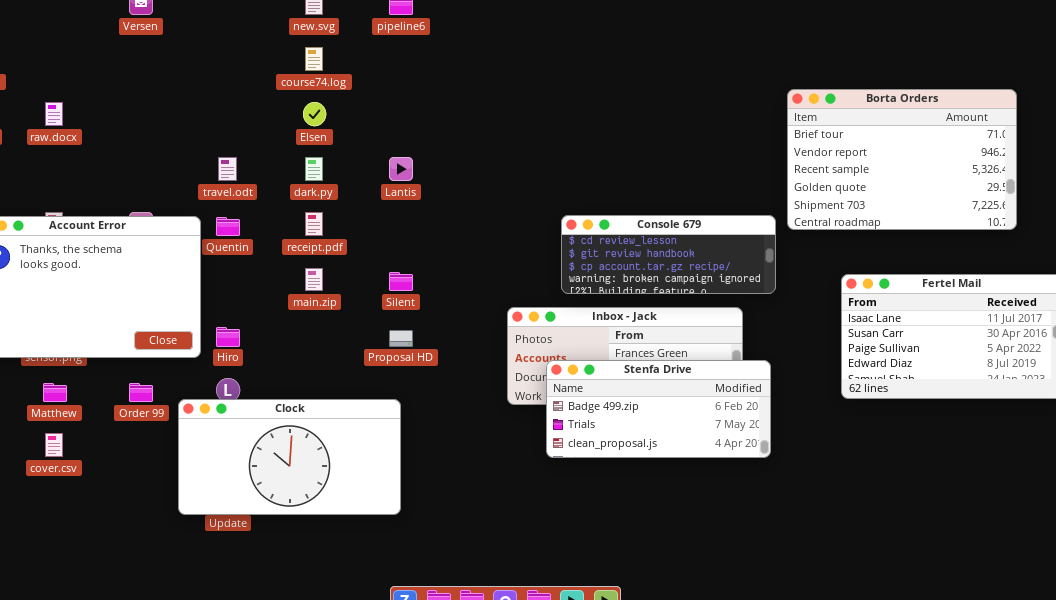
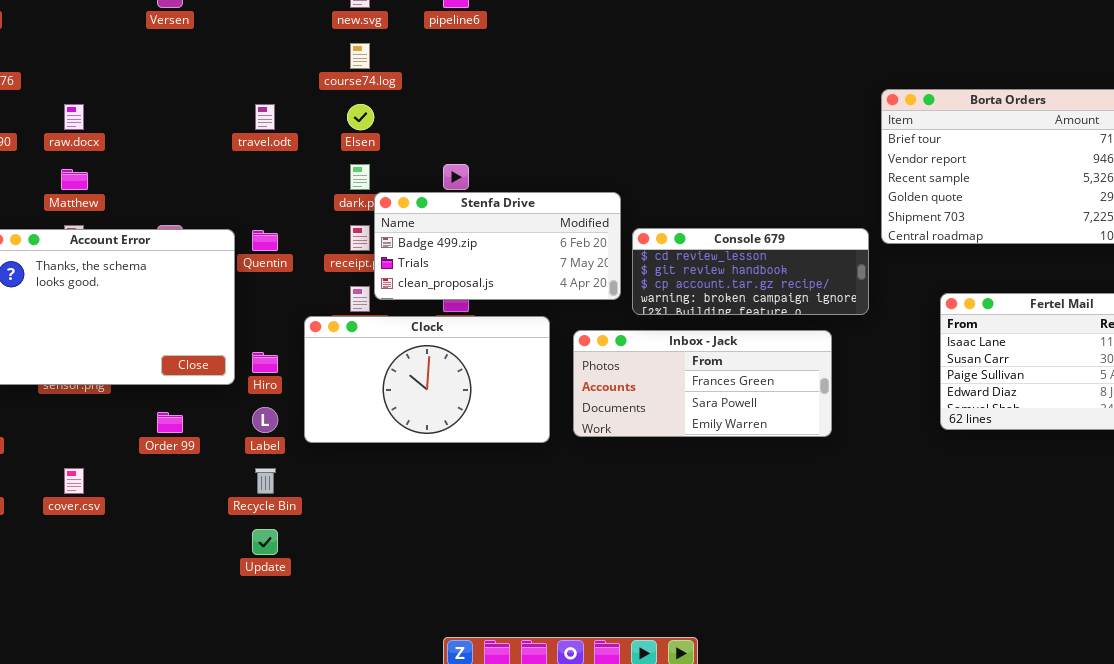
travel.odt: [218,157,237,181] -> [255,104,275,130], moved
Stenfa Drive: [546,360,771,458] -> [374,192,621,300], moved
Matthew: [43,383,67,402] -> [61,169,88,190], moved
Clock: [178,399,401,515] -> [304,316,550,443], moved

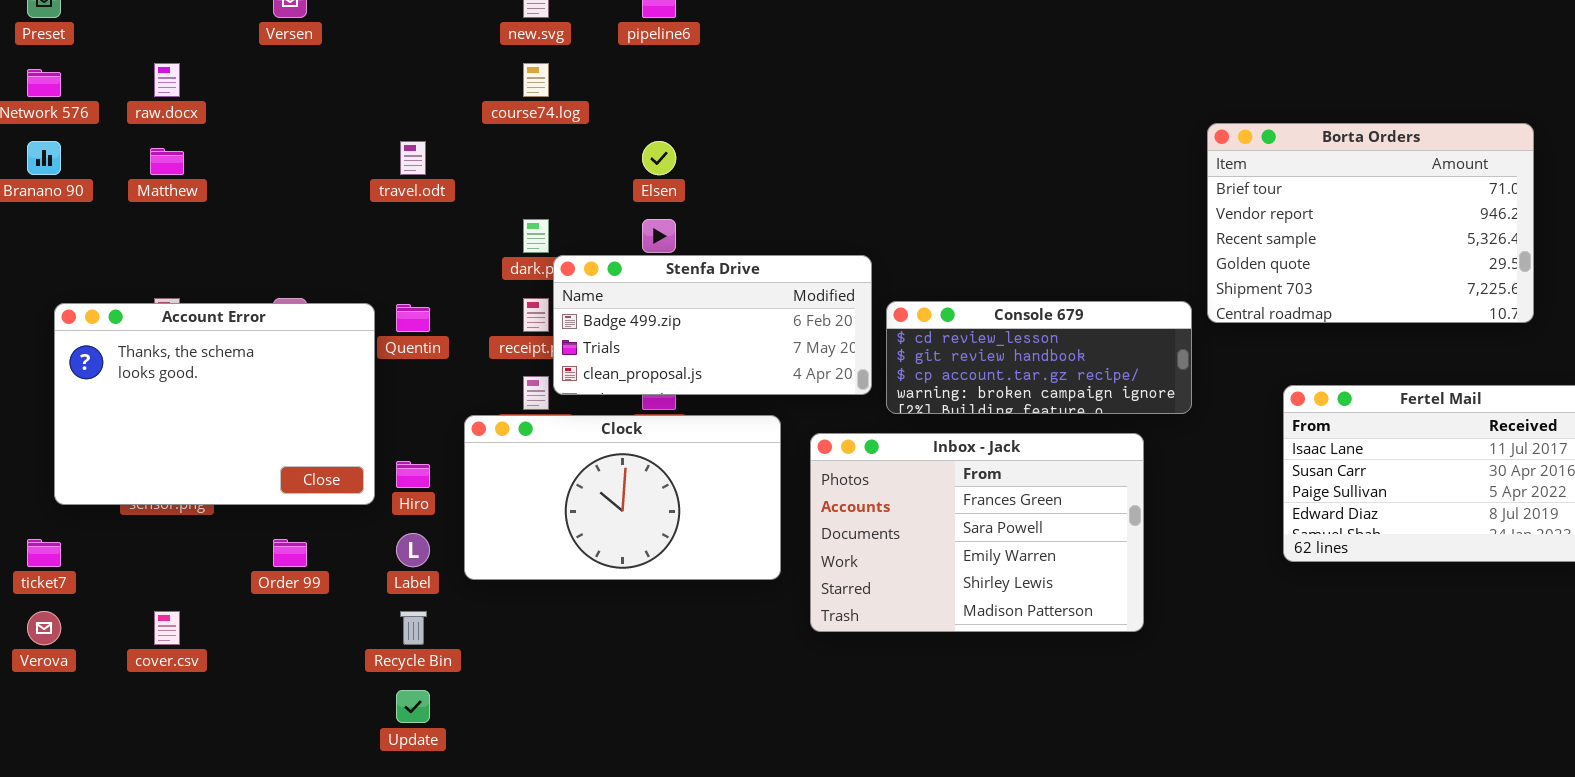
raw.docx: [64,104,84,130] -> [154,63,180,97], moved
Elsen: [347,104,374,130] -> [642,141,676,175], moved
Matthew: [61,169,88,190] -> [150,148,184,175], moved
Inbox - Jack: [573,330,832,437] -> [810,433,1144,632], resized

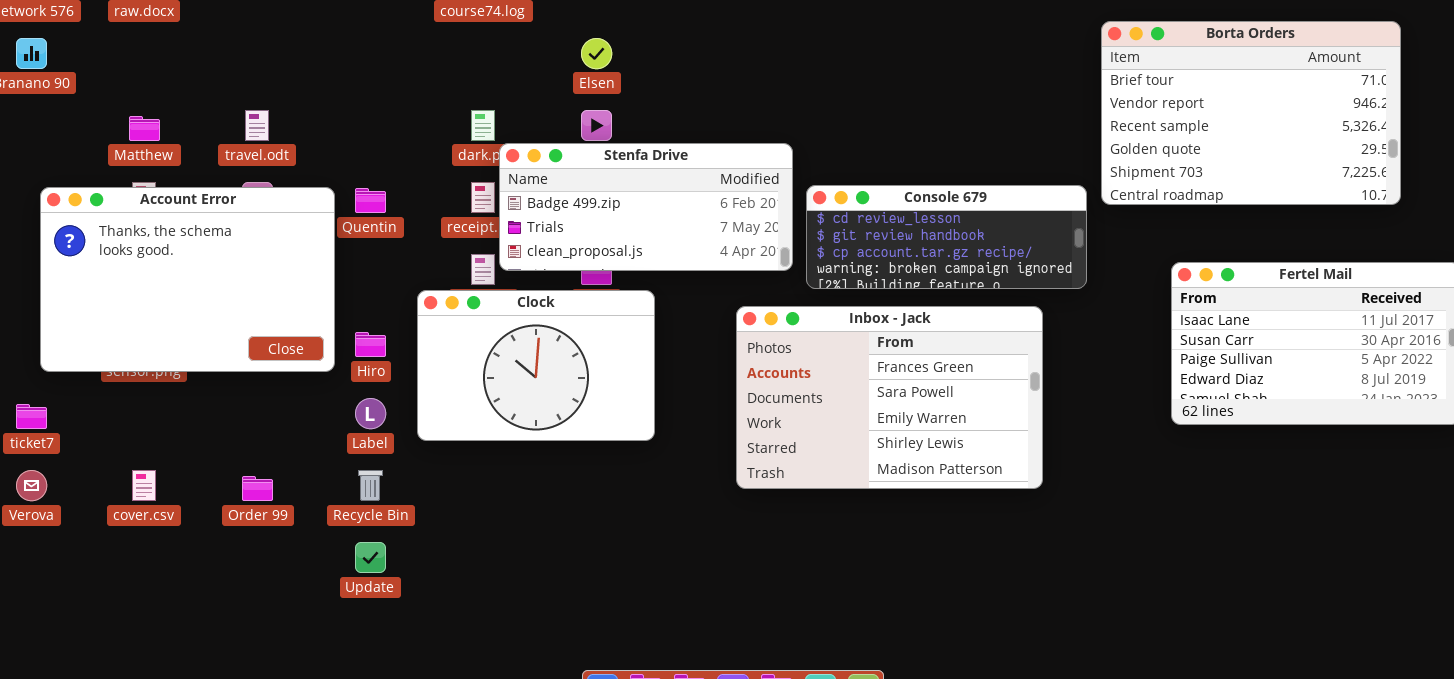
travel.odt: [400,141,426,175] -> [245,110,269,141], moved
Matthew: [150,148,184,175] -> [129,116,160,141], moved
Clock: [464,415,781,580] -> [417,290,655,441], resized
Order 99: [273,539,307,567] -> [242,476,273,501], moved

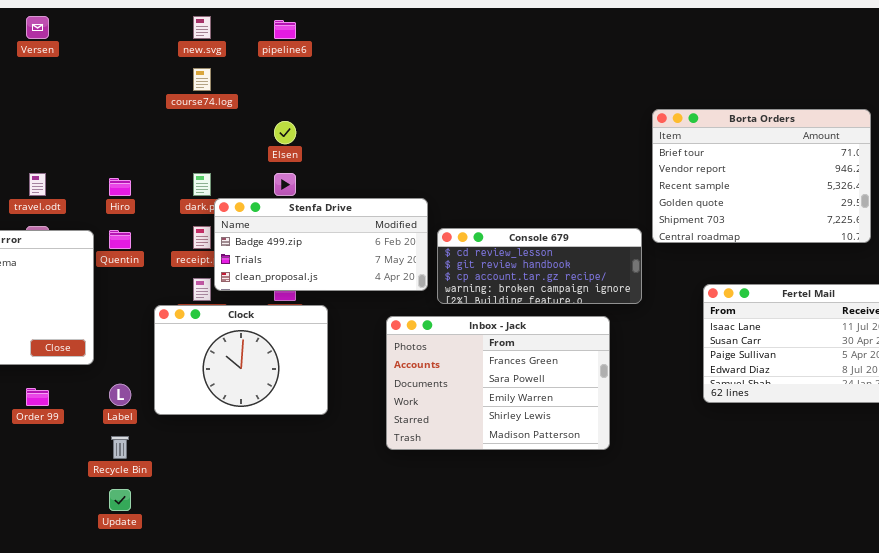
Hiro: [355,332,386,357] -> [109,178,131,196], moved
Order 99: [242,476,273,501] -> [26,388,49,406], moved

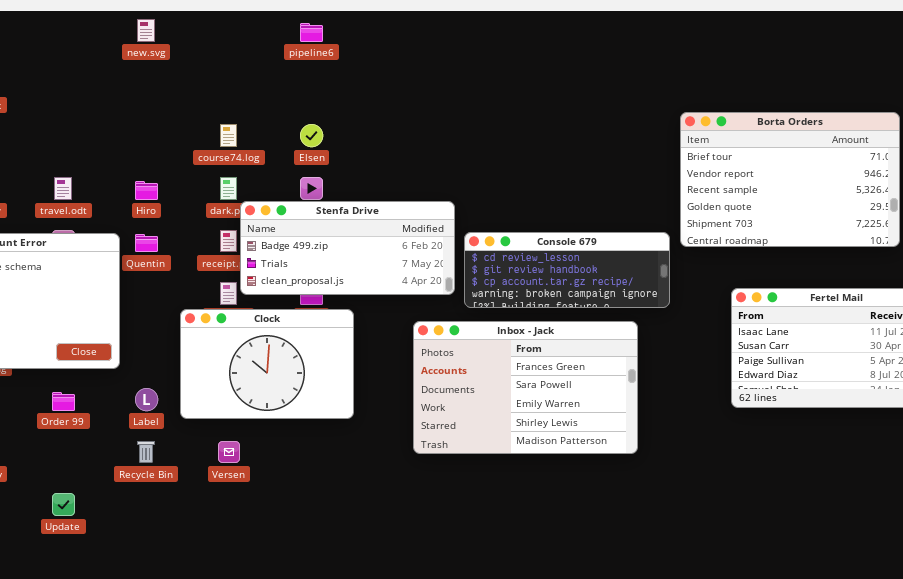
Versen: [26,16,49,39] -> [218,441,240,463], moved
new.svg: [193,16,211,39] -> [137,19,155,42], moved
course74.log: [193,68,211,91] -> [220,124,237,147], moved
Update: [109,489,131,511] -> [52,493,75,516], moved

